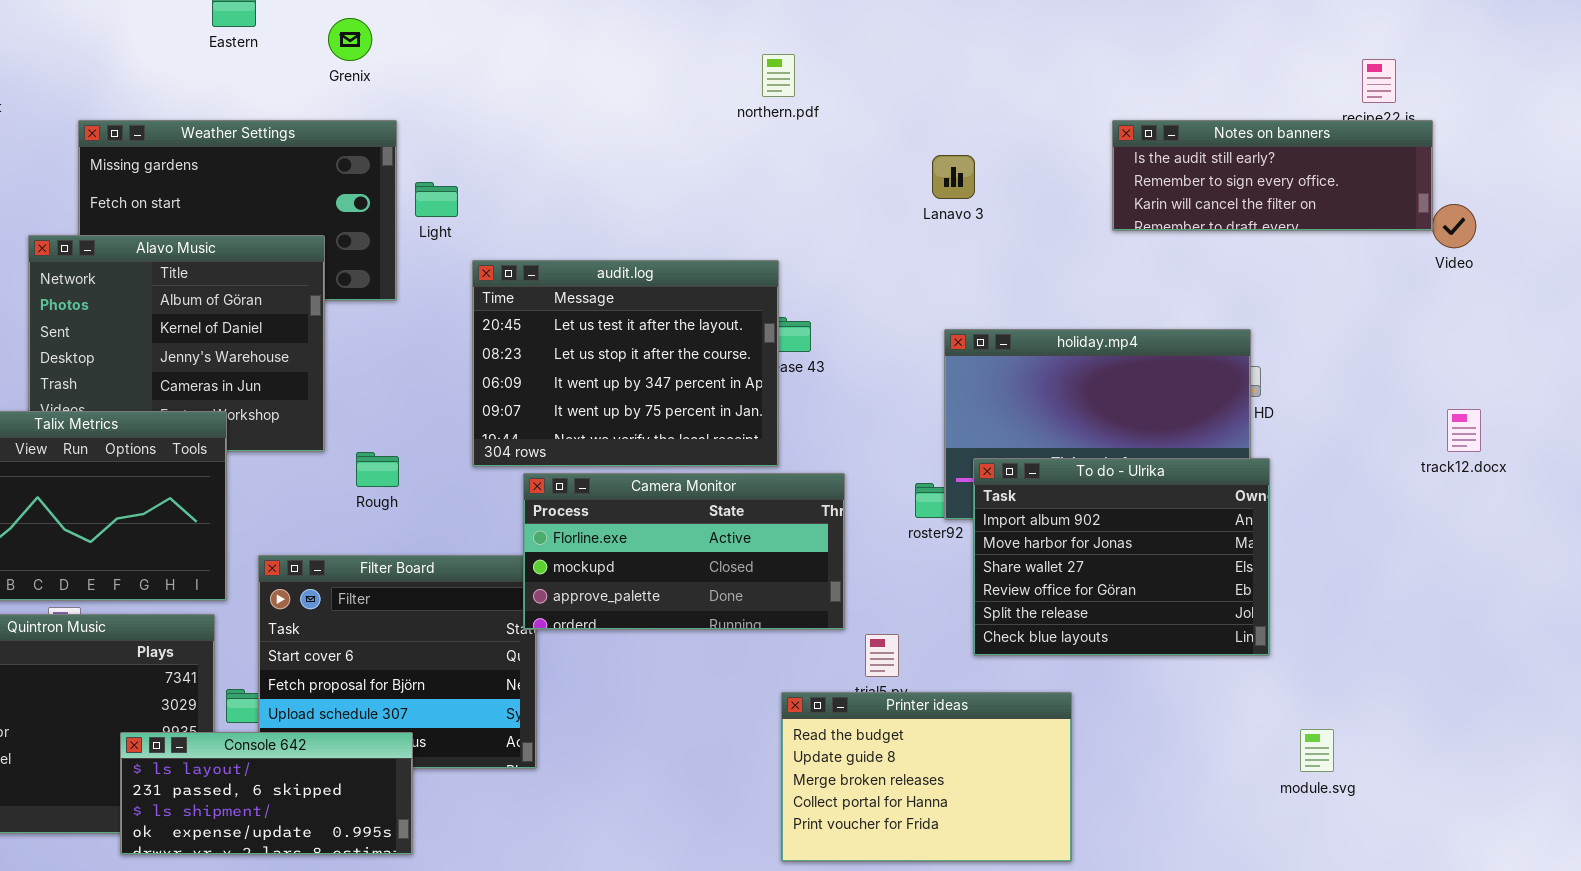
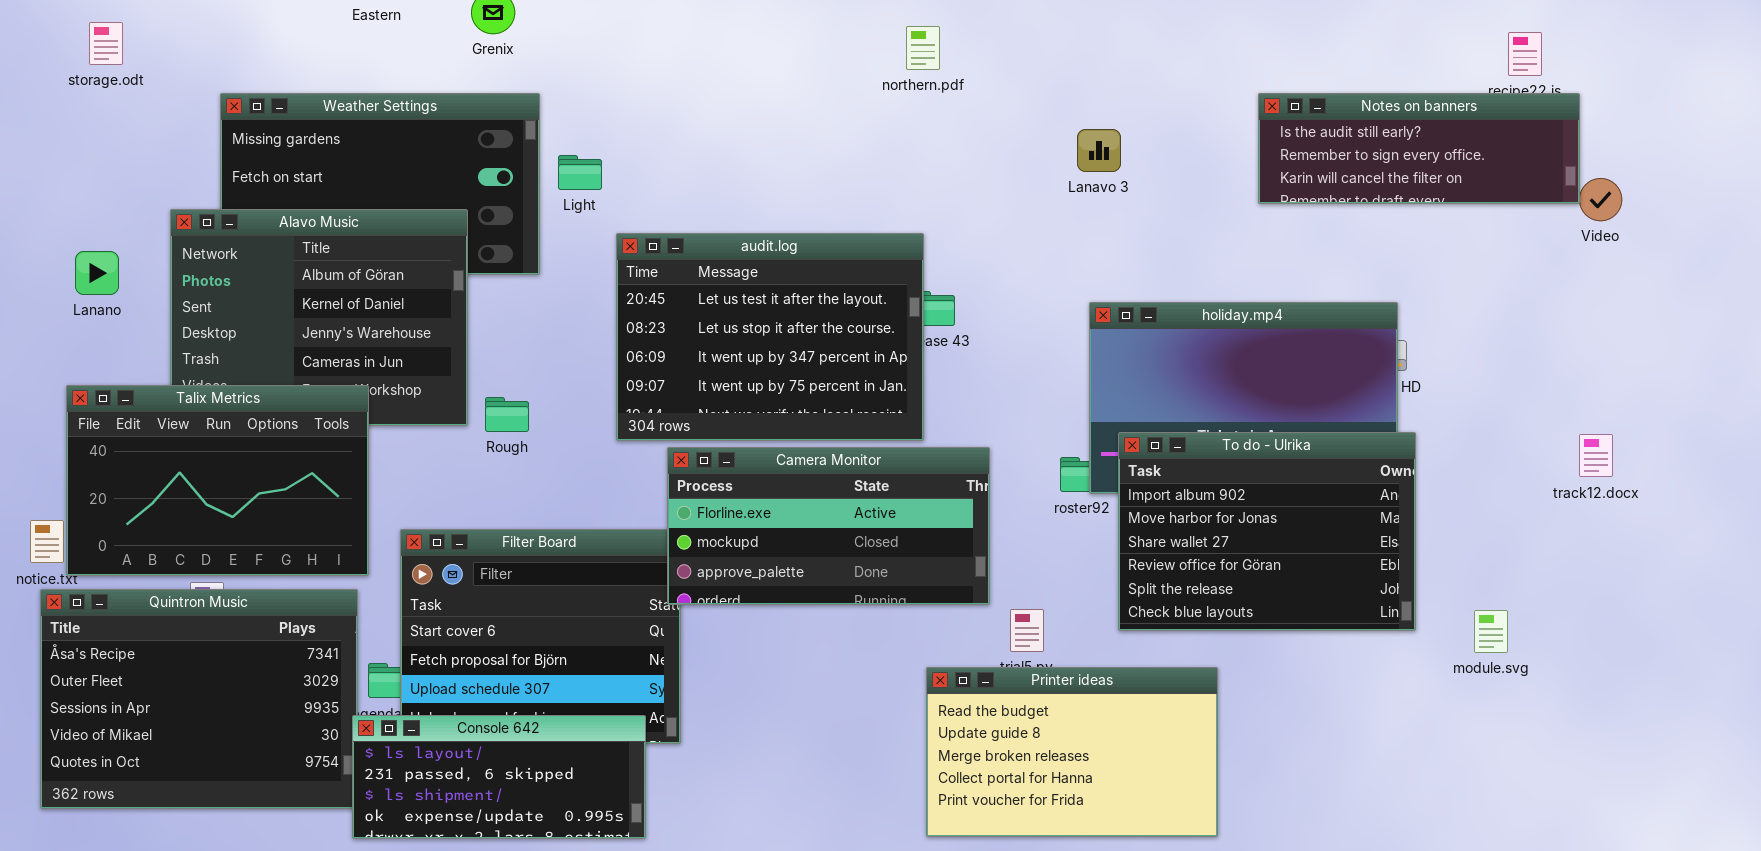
track12.docx: [1447,409,1481,452] -> [1579,434,1613,477], moved
Rough: [356,452,399,487] -> [485,397,529,432], moved
module.svg: [1300,729,1334,772] -> [1474,610,1508,653], moved
Console 642: [120,732,413,855] -> [352,715,646,839], moved

